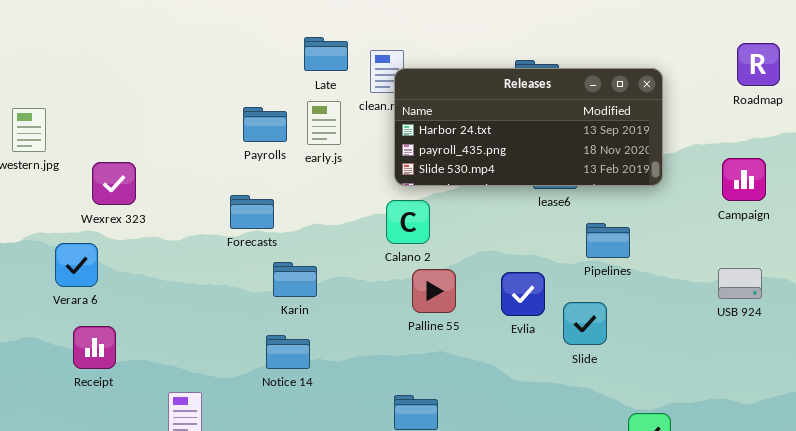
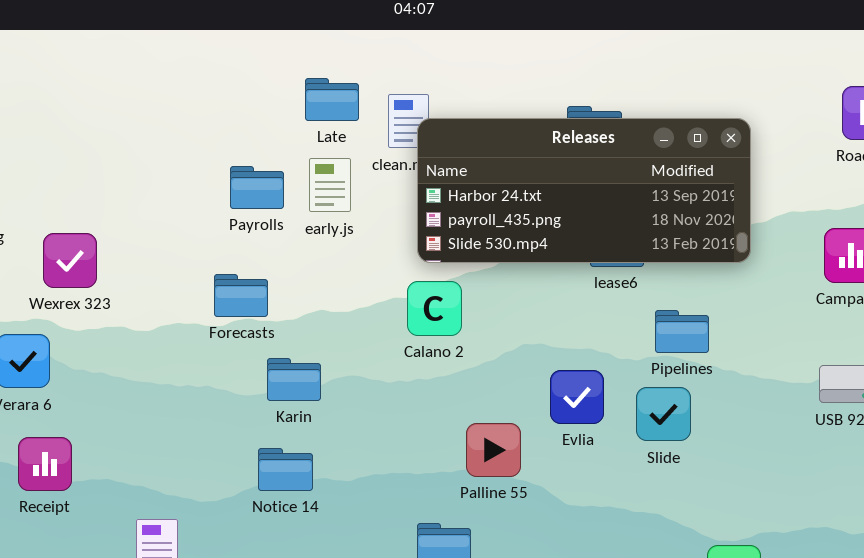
Palline 55: [412,269,456,313] -> [466,423,521,477], moved
Slide: [563,302,607,345] -> [636,387,691,441], moved

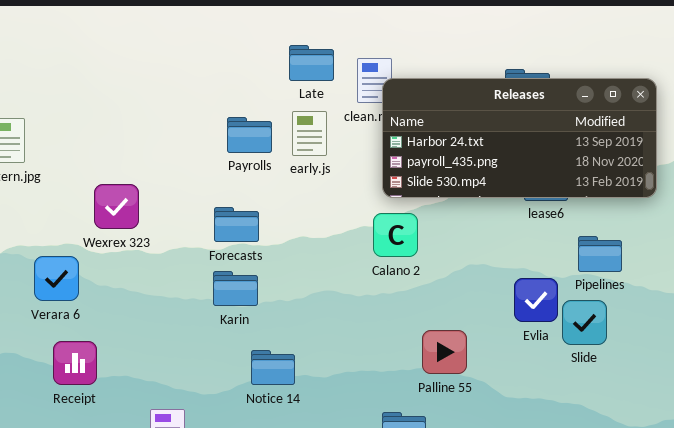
Wexrex 323: [43,233,97,288] -> [94,184,139,229], moved
Karin: [267,358,321,401] -> [213,271,258,306], moved
Evlia: [550,370,604,424] -> [514,278,558,322], moved

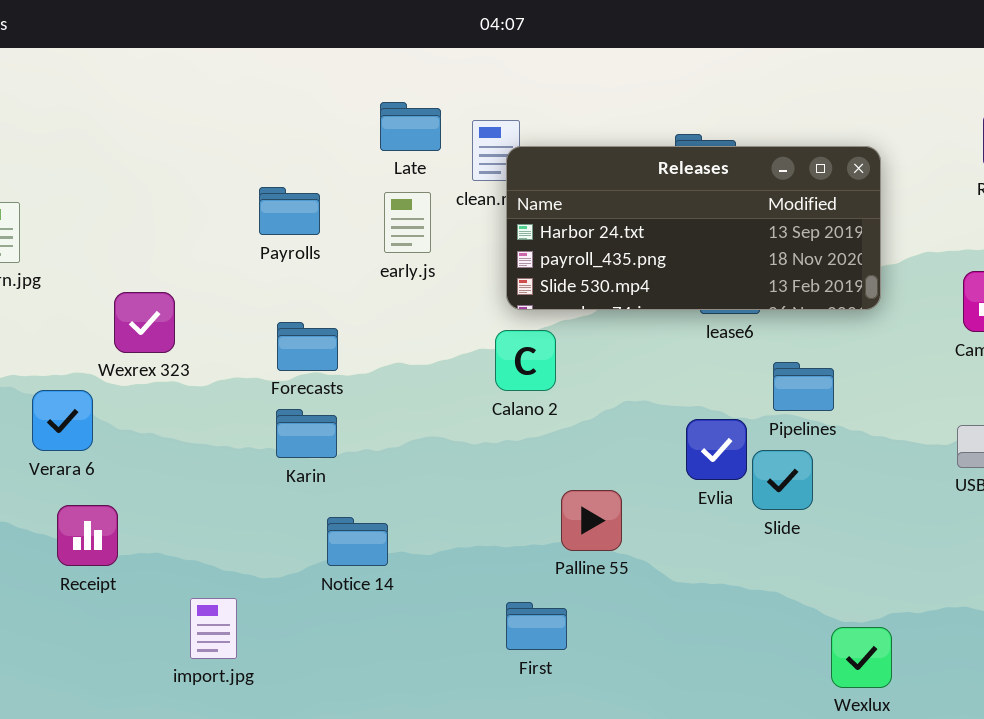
Payrolls: [227,117,272,153] -> [259,187,320,235], moved

